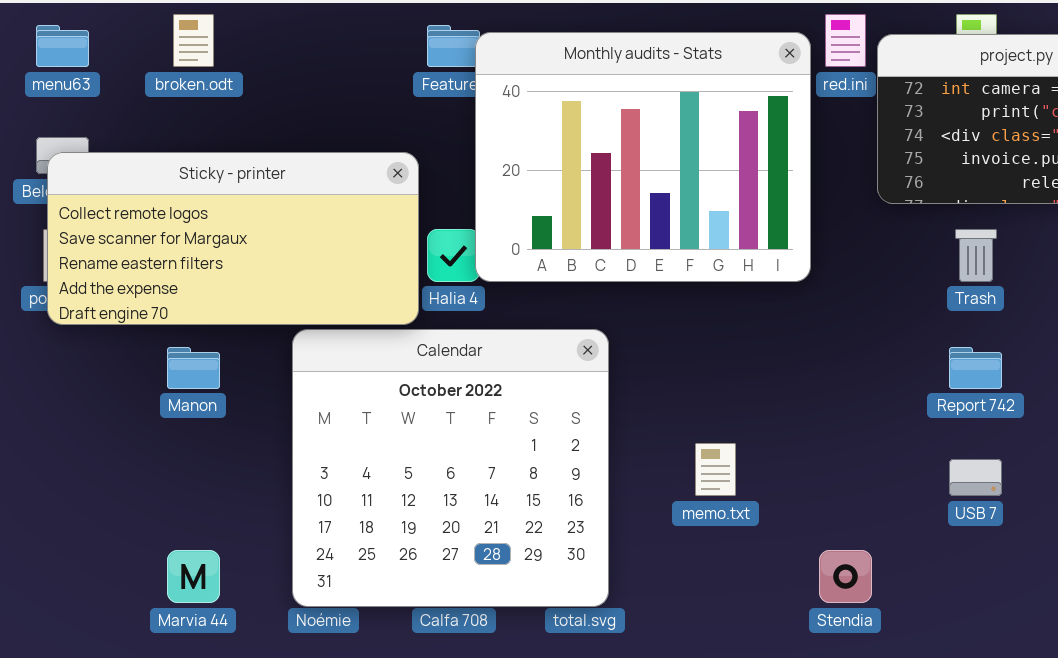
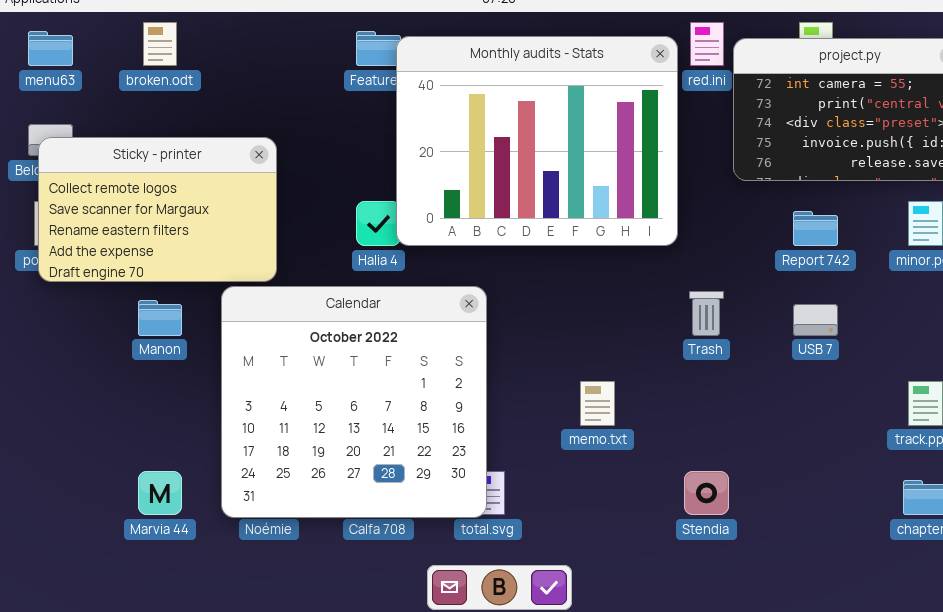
Sticky - printer: [47,152,419,325] -> [38,137,277,282], resized
Trash: [955,229,997,282] -> [689,291,724,336], moved
Calendar: [292,329,609,607] -> [221,286,487,518], moved
Report 742: [949,347,1002,389] -> [793,211,838,246], moved
USB 7: [949,459,1002,496] -> [793,304,838,336], moved

